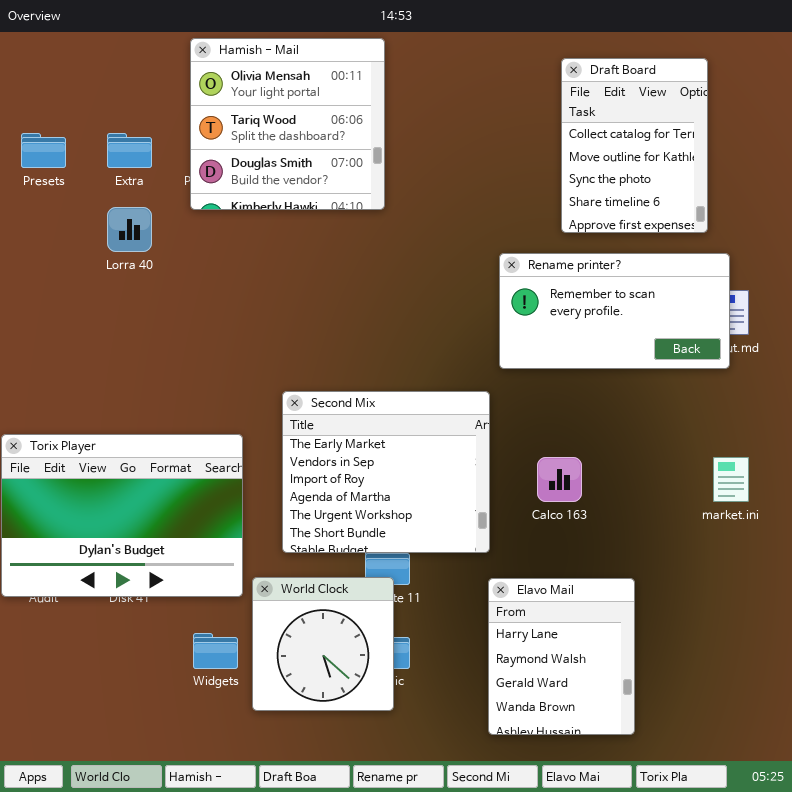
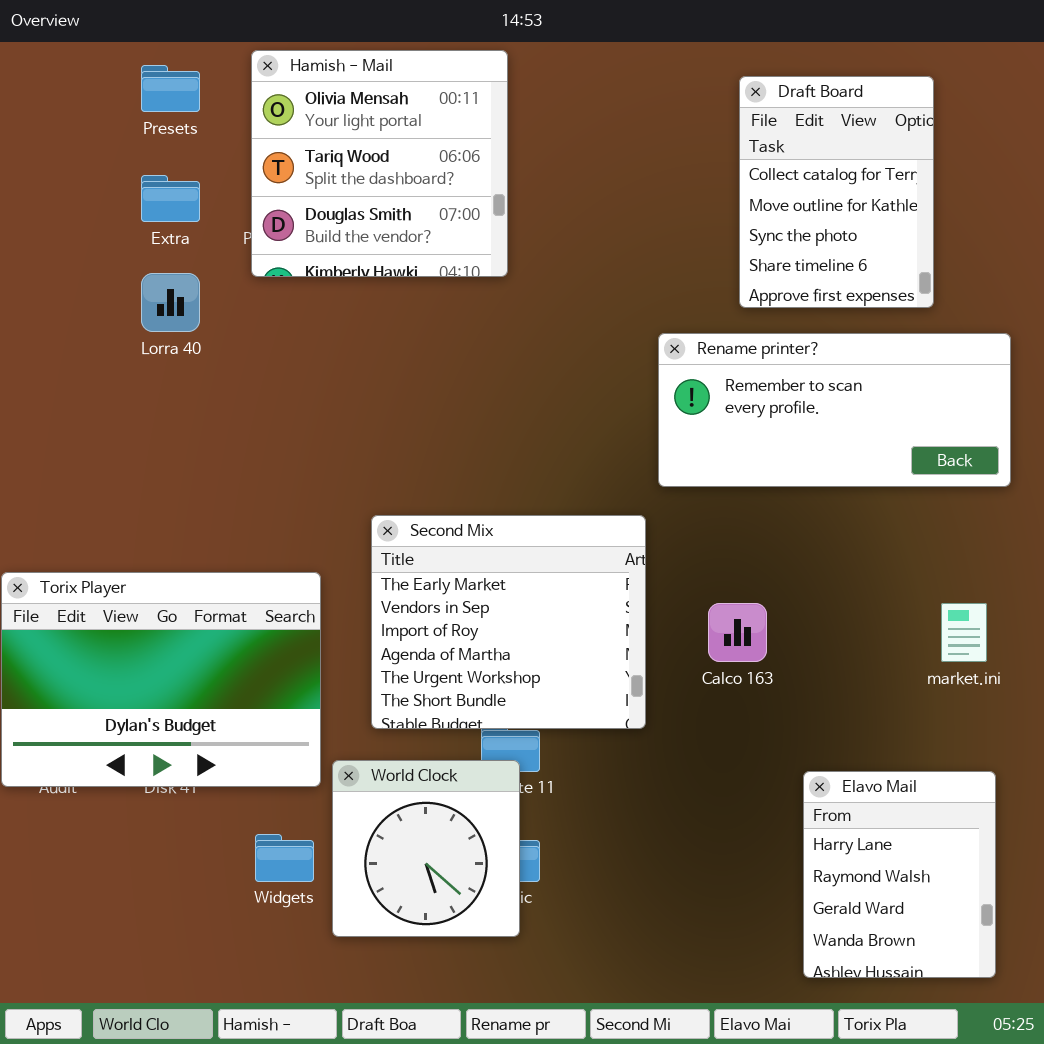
Presets: [21,133,66,168] -> [141,65,200,112], moved
Rename printer?: [499,253,730,369] -> [658,333,1011,487], resized
Elavo Mail: [488,578,635,735] -> [803,771,996,978], moved

